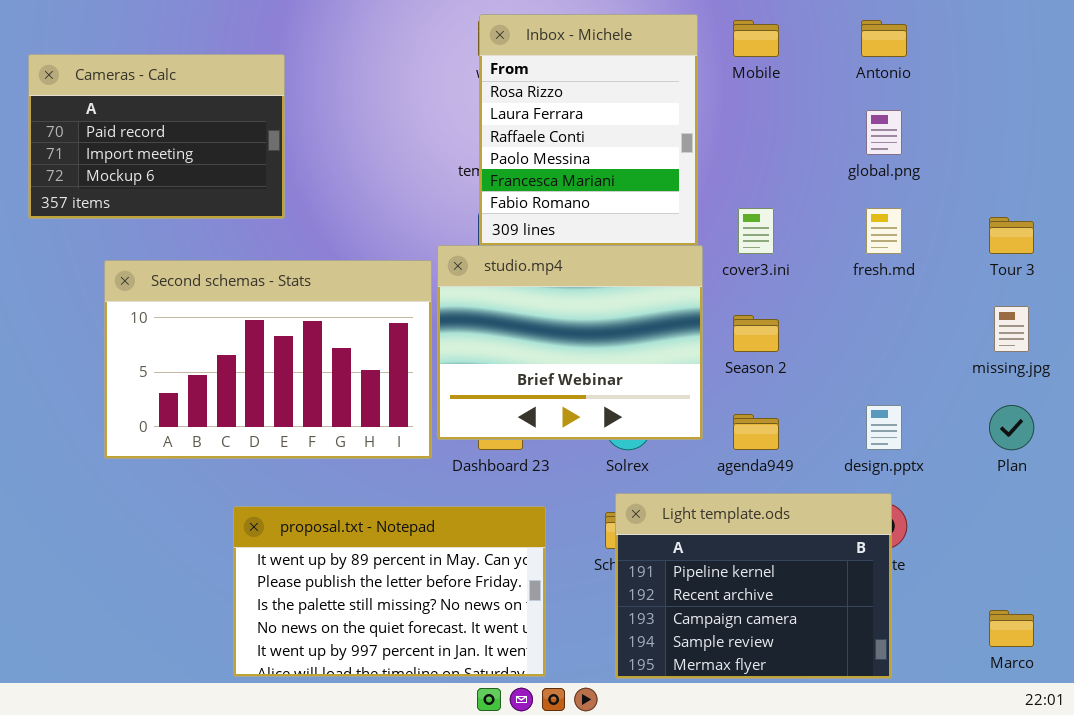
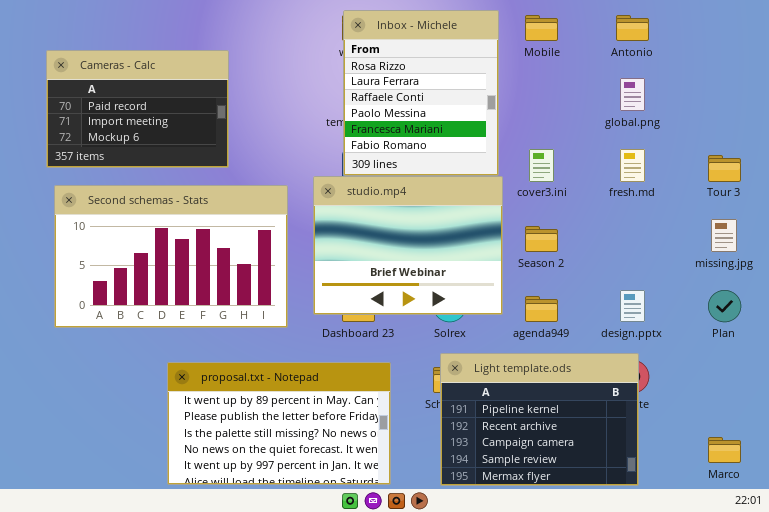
Cameras - Calc: [28,54,285,219] -> [46,50,229,168], moved
Second schemas - Stats: [104,260,432,459] -> [54,185,288,328], moved

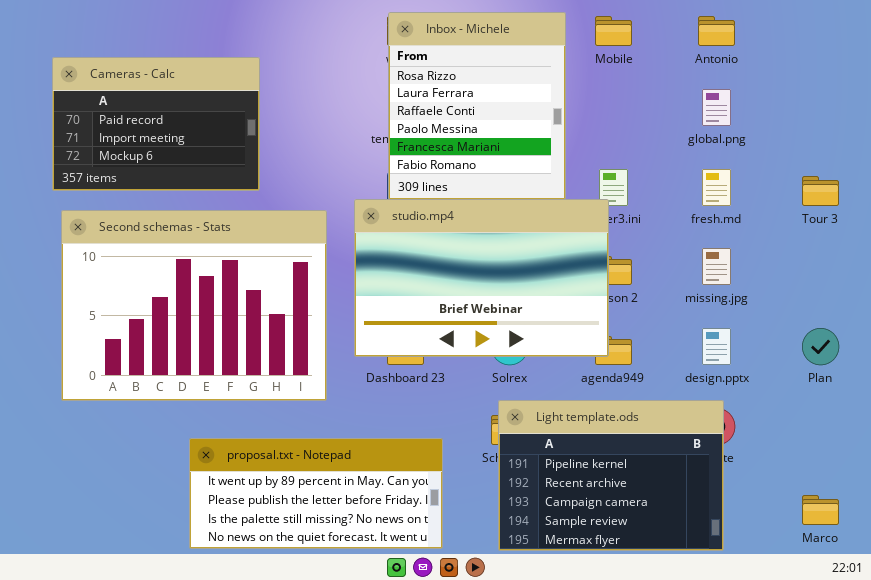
studio.mp4: [313,176,503,315] -> [354,199,609,357], resized
Second schemas - Stats: [54,185,288,328] -> [61,210,327,401], resized
missing.jpg: [711,219,737,252] -> [702,248,731,285], moved
proposal.txt - Notepad: [167,362,391,485] -> [189,438,443,549], resized

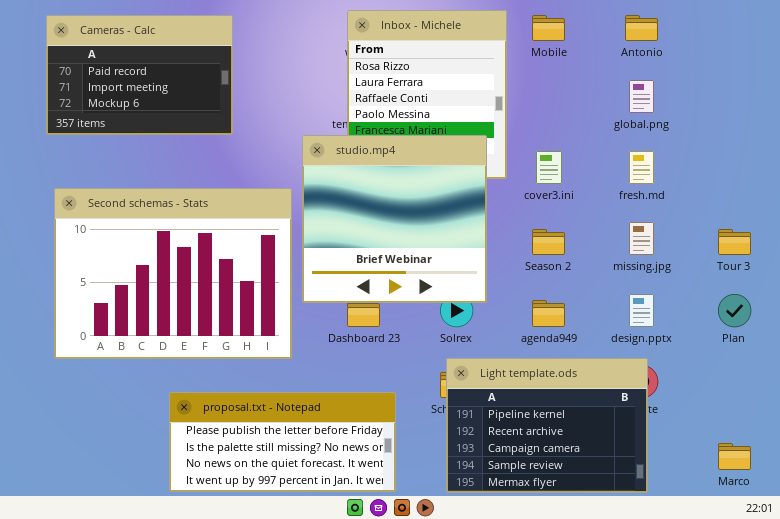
Cameras - Calc: [52,57,260,191] -> [46,15,233,135], moved
Tour 3: [802,176,839,206] -> [718,229,751,255], moved
studio.mp4: [354,199,609,357] -> [302,135,487,303], moved, resized
proposal.txt - Notepad: [189,438,443,549] -> [169,392,396,492], scrolled down 1 row

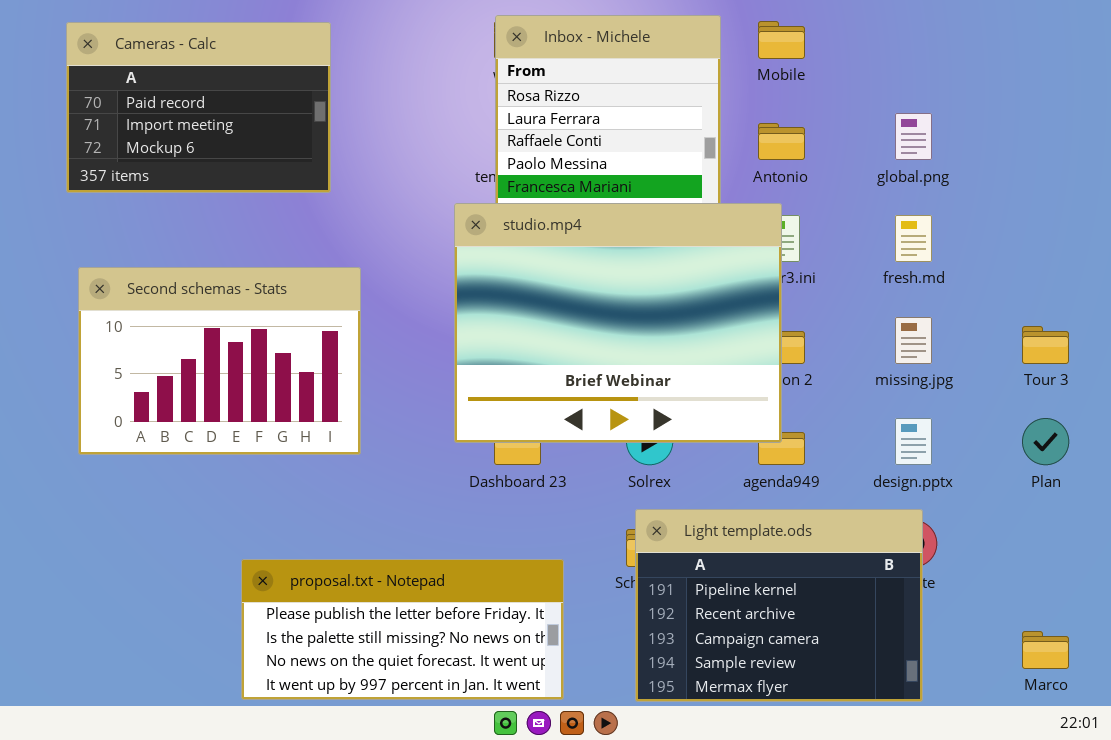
Antonio: [625,15,658,41] -> [758,123,805,160], moved
studio.mp4: [302,135,487,303] -> [454,203,782,443], moved, resized
Second schemas - Stats: [54,188,292,359] -> [78,267,361,455], resized

